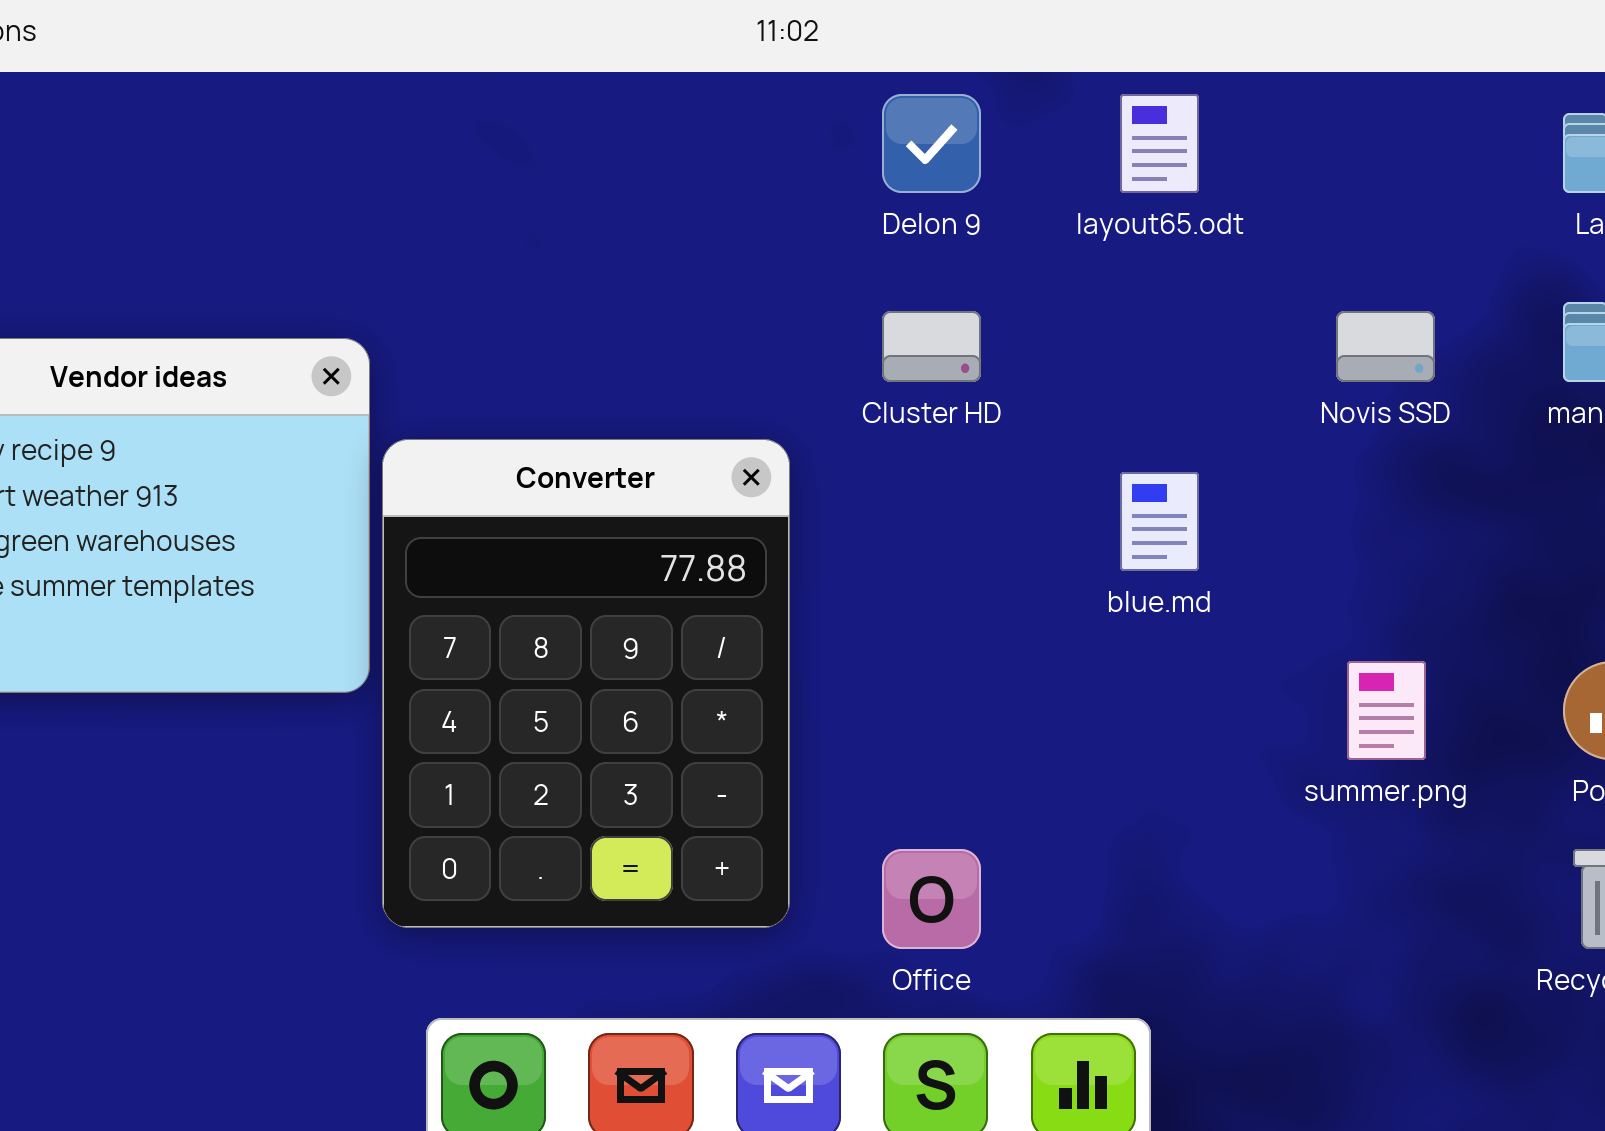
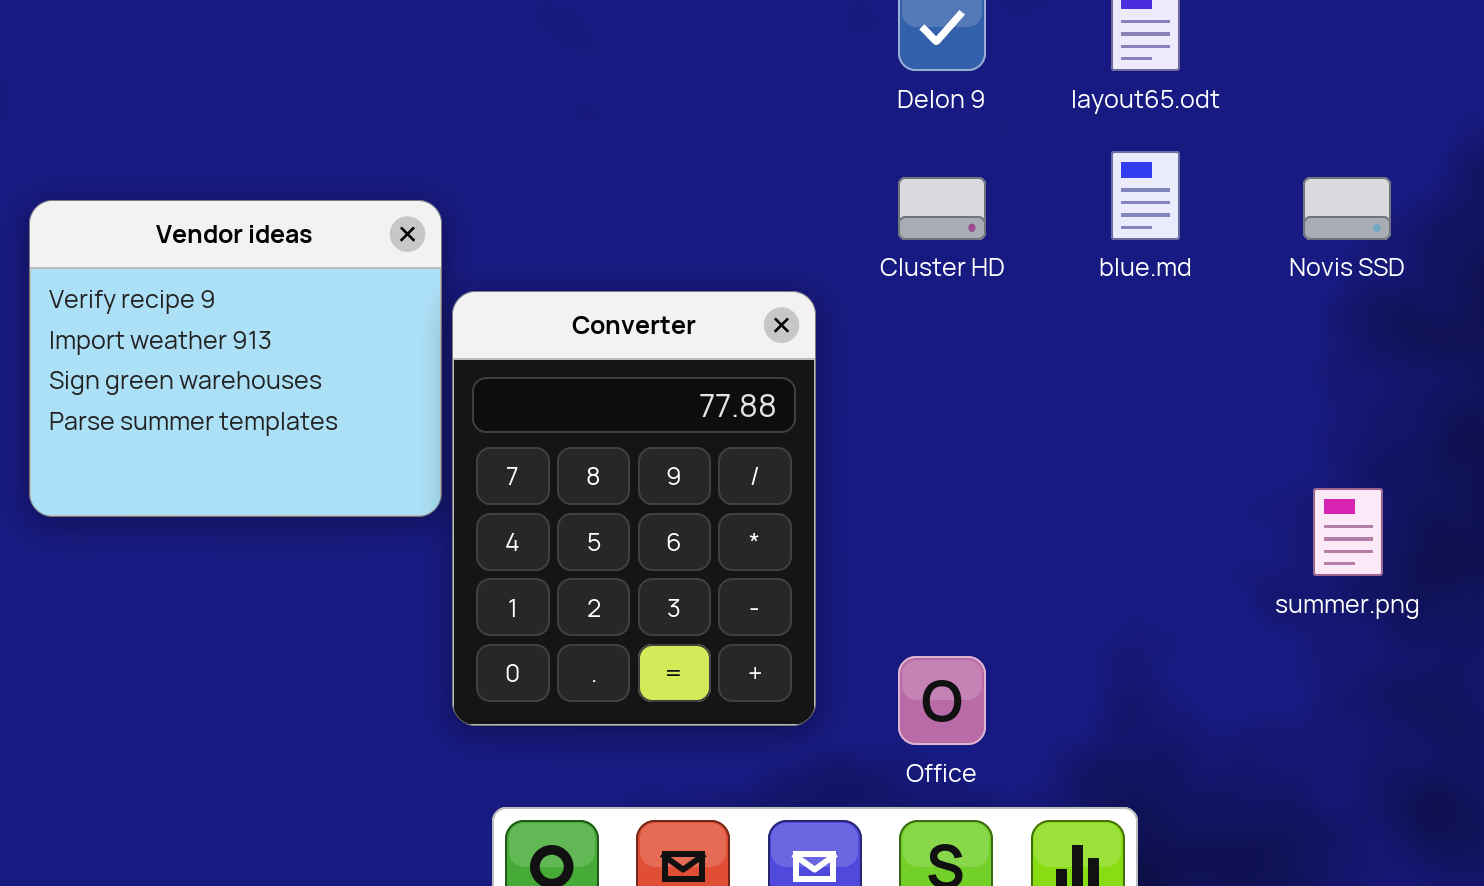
blue.md: [1120,472,1199,571] -> [1111,151,1180,240], moved

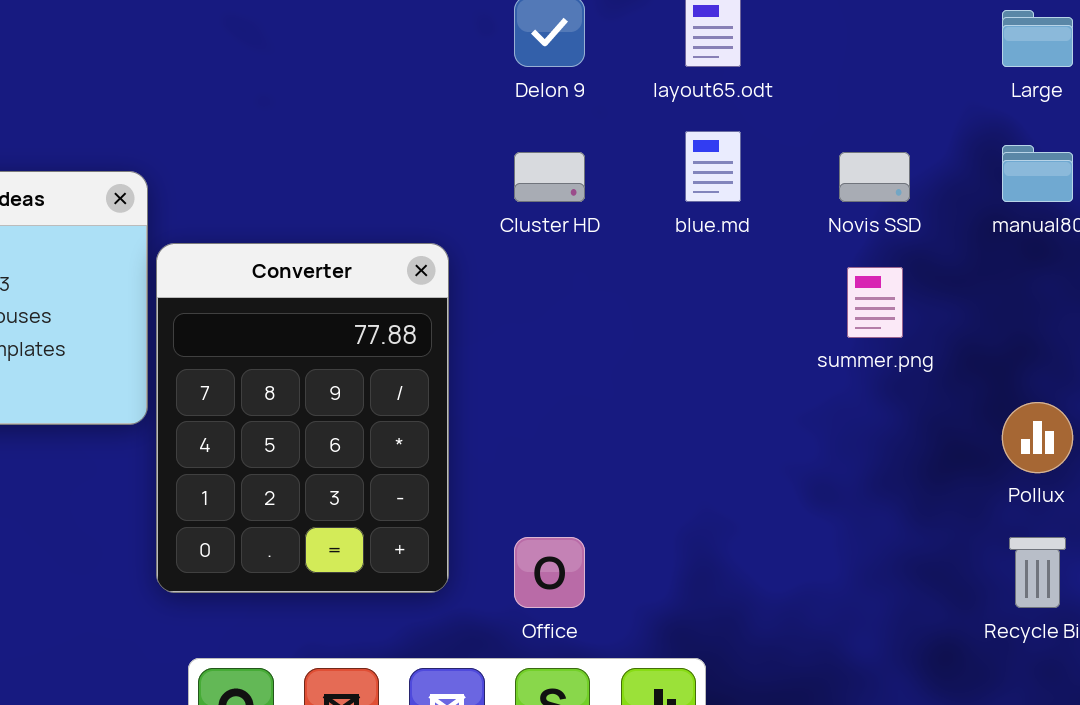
summer.png: [1313,488,1383,576] -> [847,267,903,338], moved

